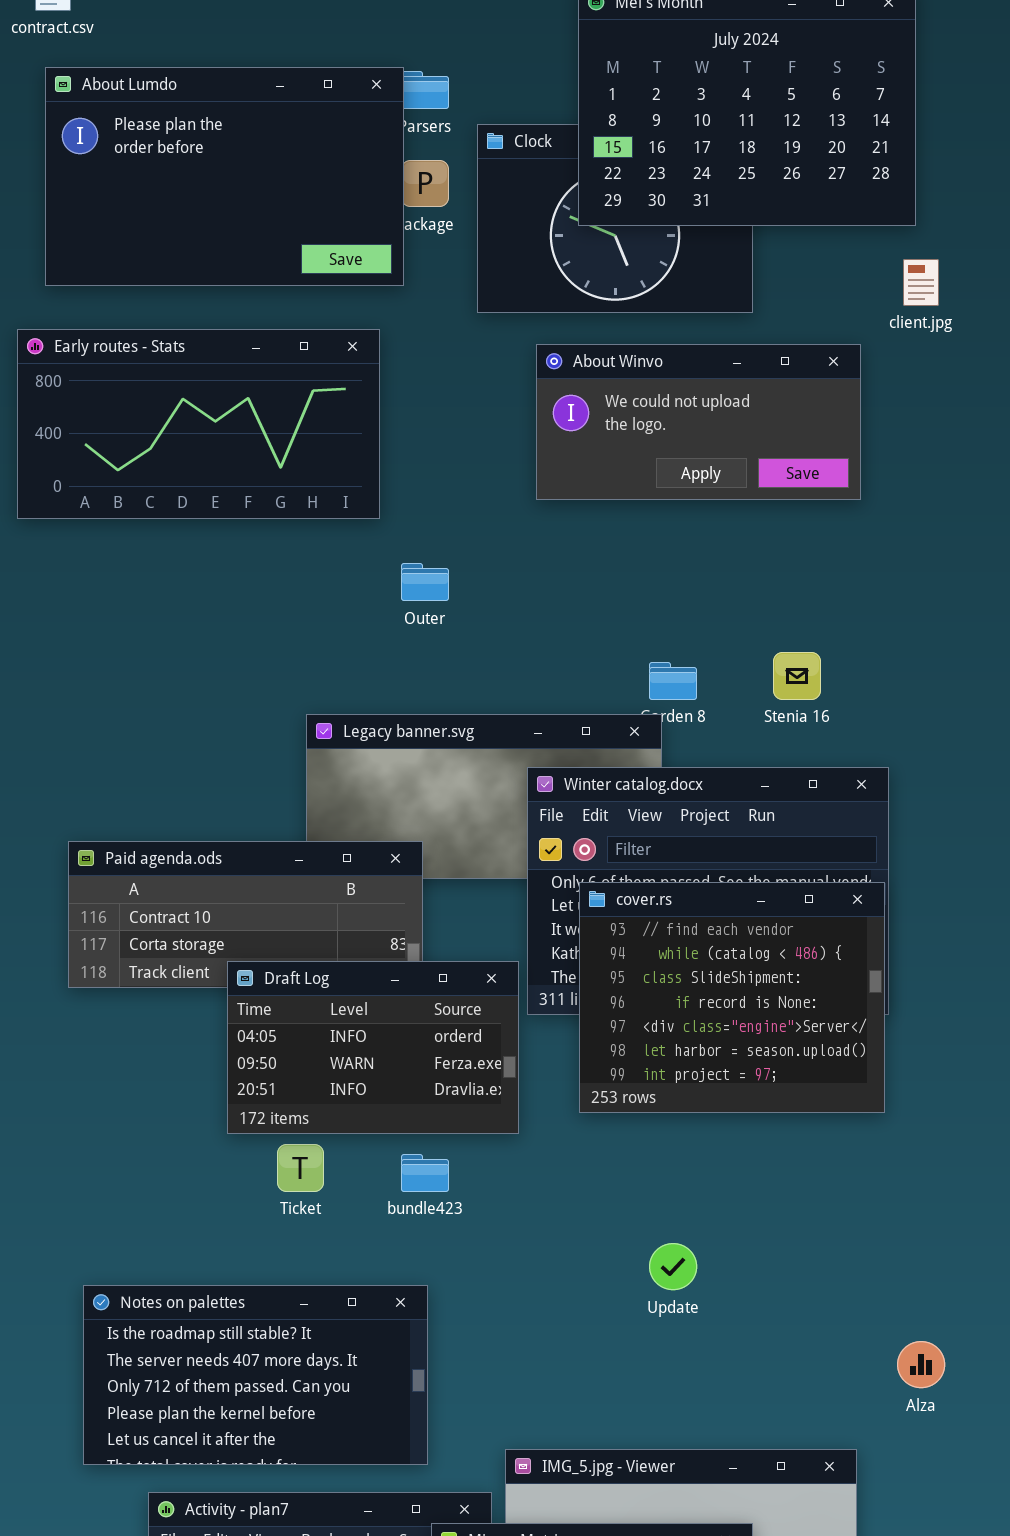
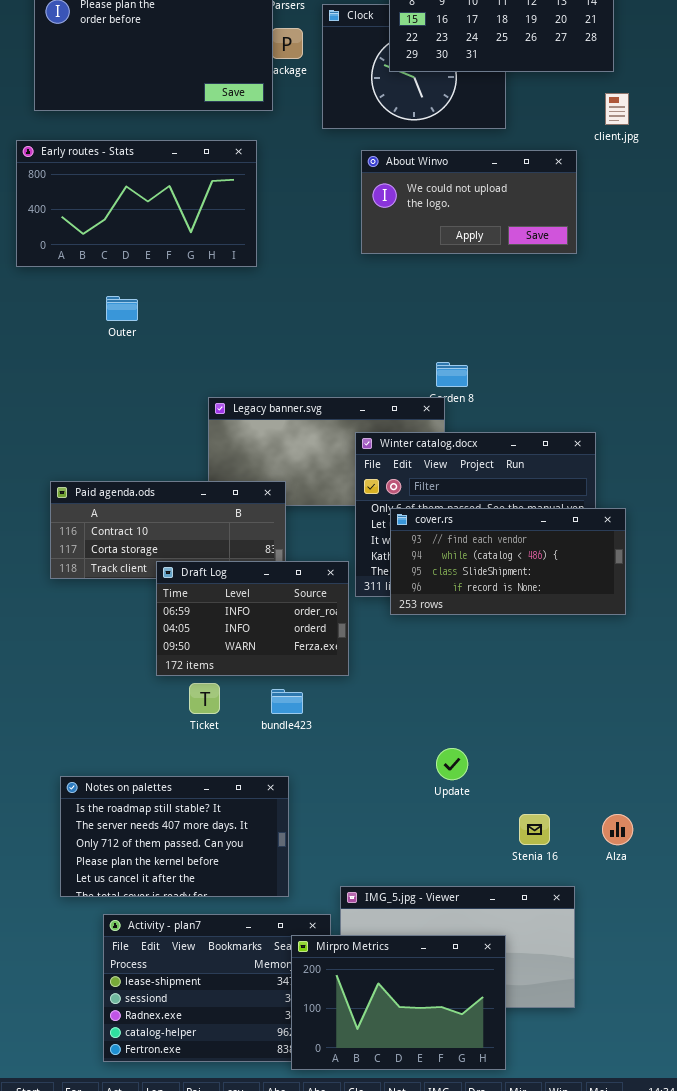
Outer: [401,563,449,601] -> [106,296,138,321], moved
Stenia 16: [773,652,821,700] -> [519,814,550,845], moved
cover.rs: [579,882,885,1113] -> [390,508,626,615], resized
Draft Log: [227,961,519,1134] -> [156,561,349,676], scrolled up 1 row

